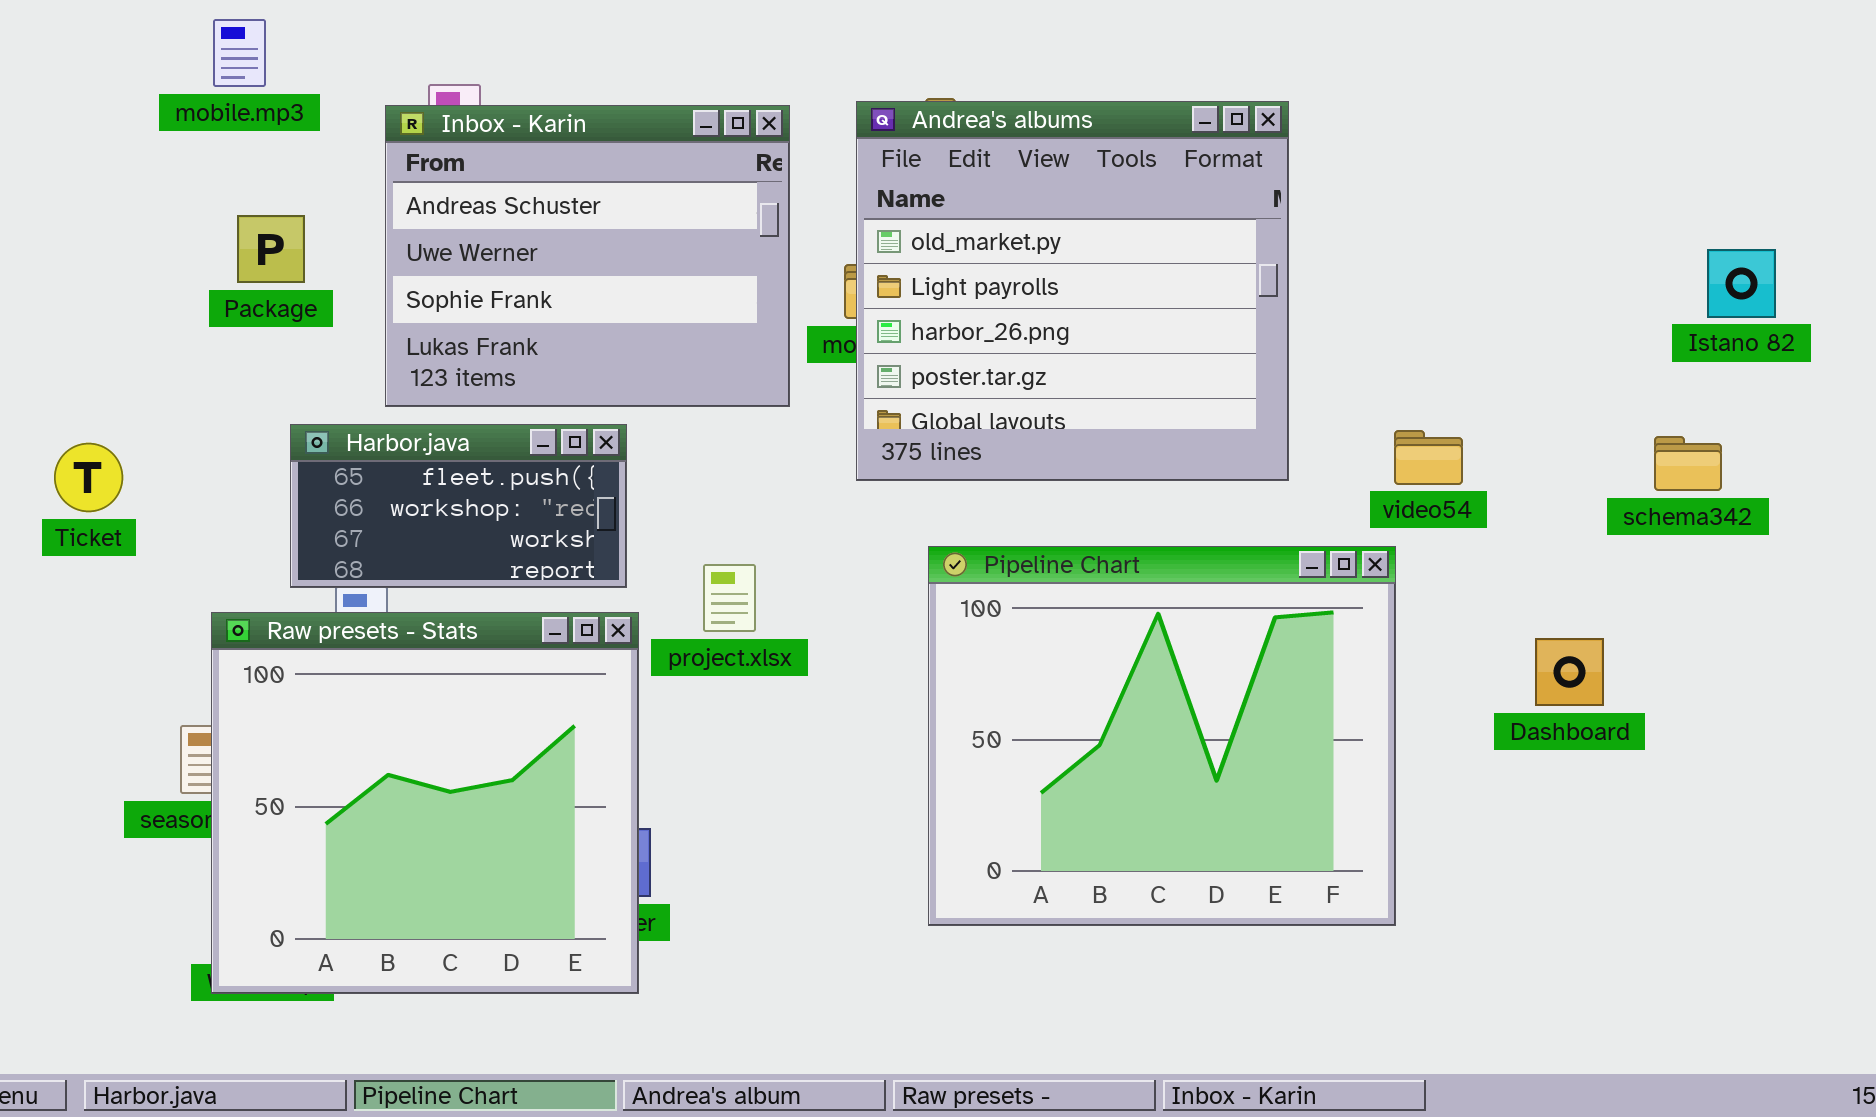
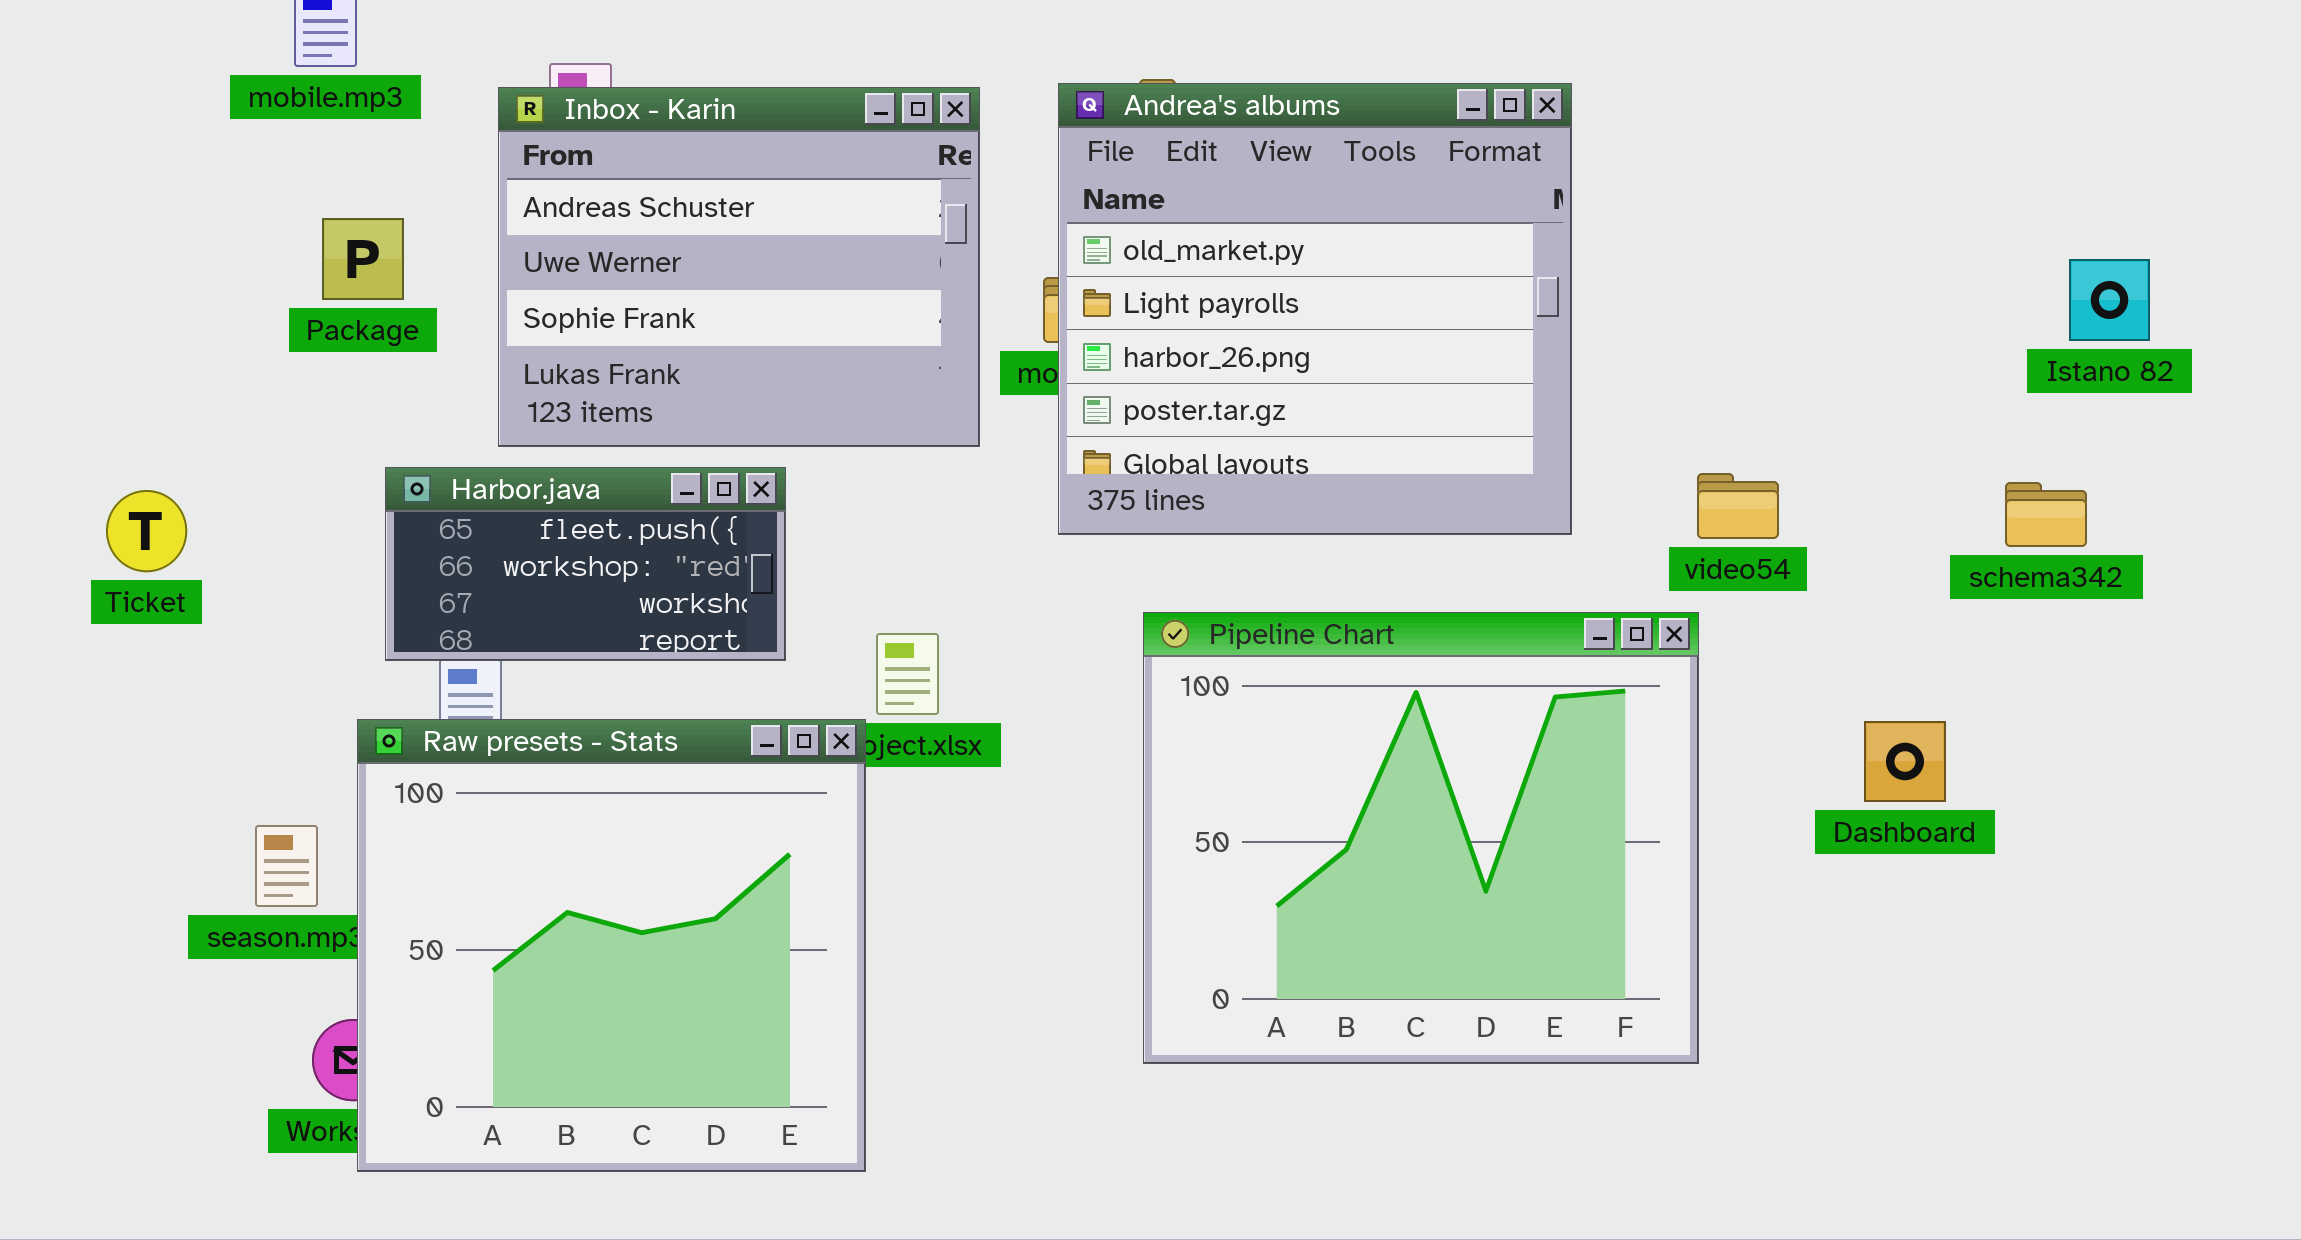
Raw presets - Stats: [211,612,639,994] -> [357,719,866,1172], moved

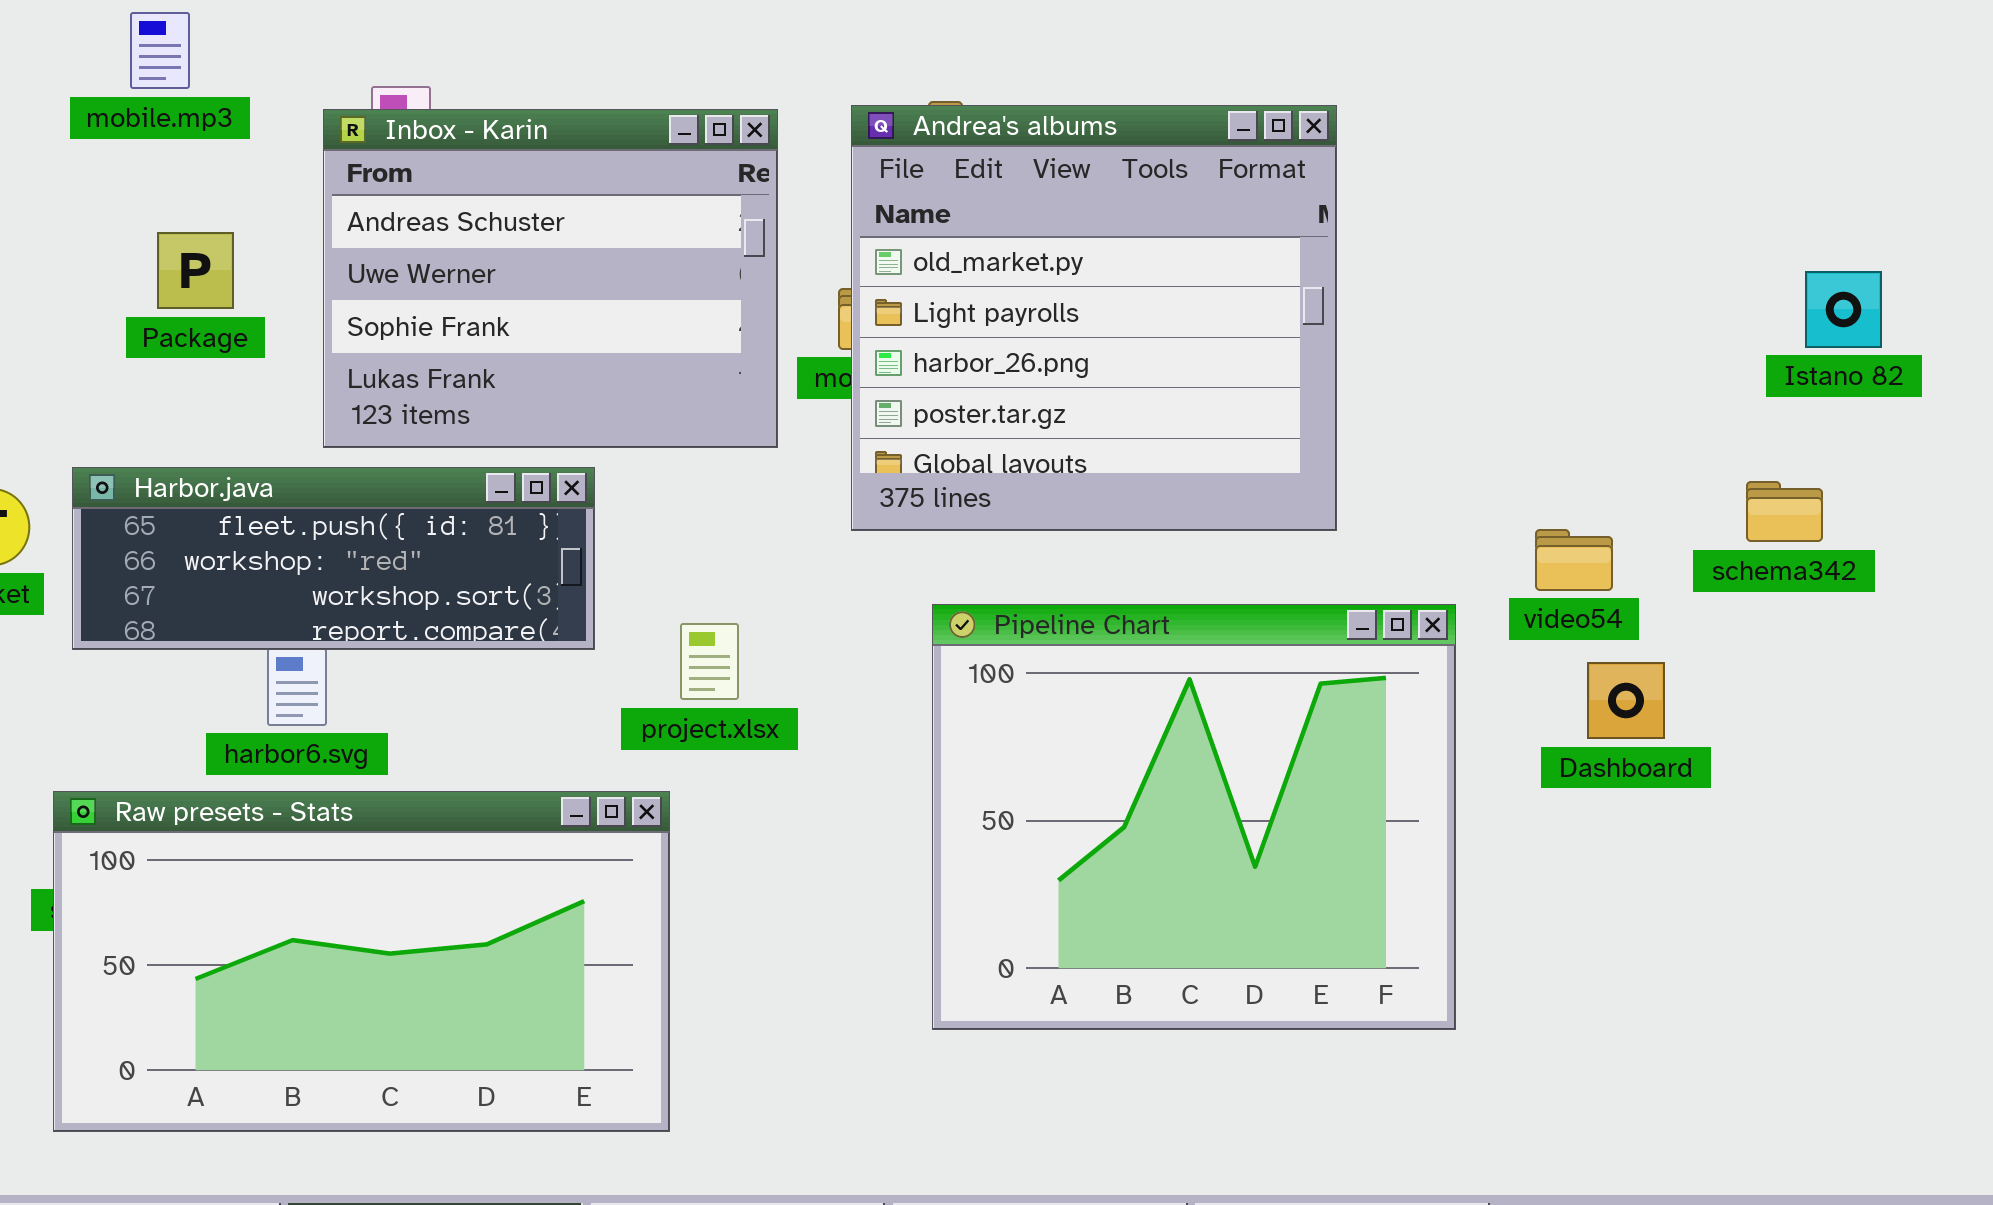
Harbor.java: [385,467,786,661] -> [72,467,595,650], resized
video54: [1697,473,1779,539] -> [1535,529,1613,591], moved
Raw presets - Stats: [357,719,866,1172] -> [53,791,670,1132], resized
Dashboard: [1864,721,1946,802] -> [1587,662,1665,739], moved

